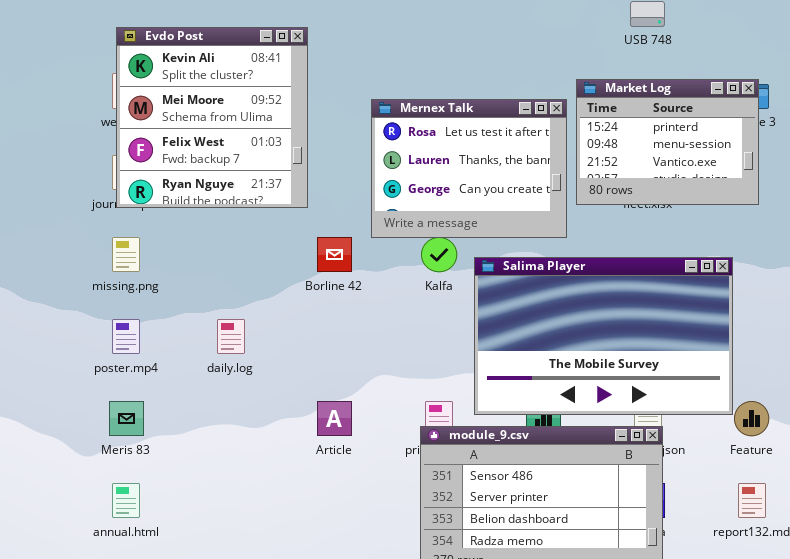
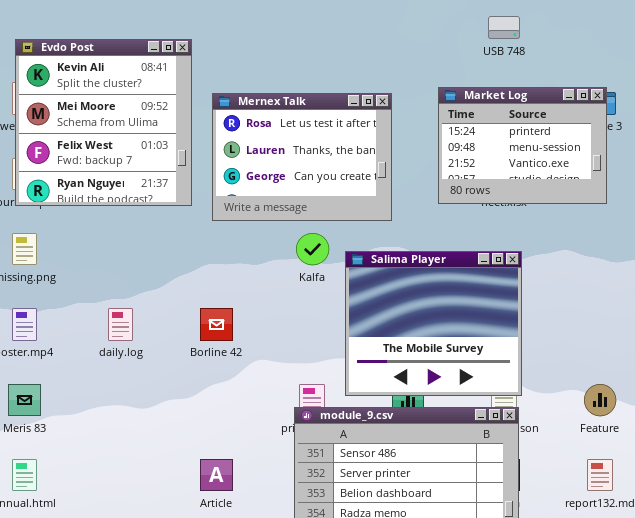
Mernex Talk: [371,99,567,238] -> [212,93,392,221], moved
Borline 42: [317,237,352,272] -> [200,308,233,341], moved
Salima Player: [474,257,733,415] -> [345,251,522,396], resized
Article: [317,401,352,436] -> [200,459,233,491], moved

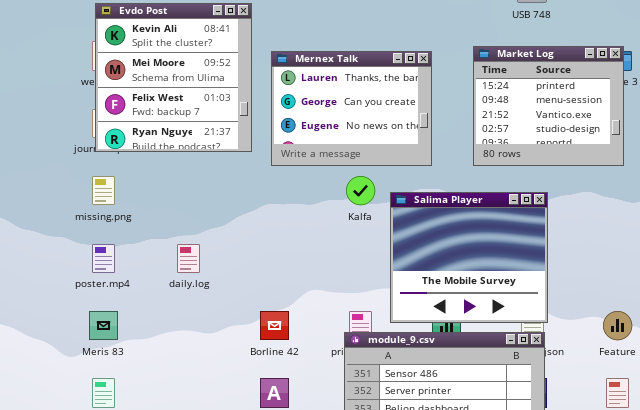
Market Log: [438,87,607,204] -> [473,46,624,166], resized
Mernex Talk: [212,93,392,221] -> [271,51,432,166], scrolled down 1 row
Borline 42: [200,308,233,341] -> [260,311,289,340], moved

